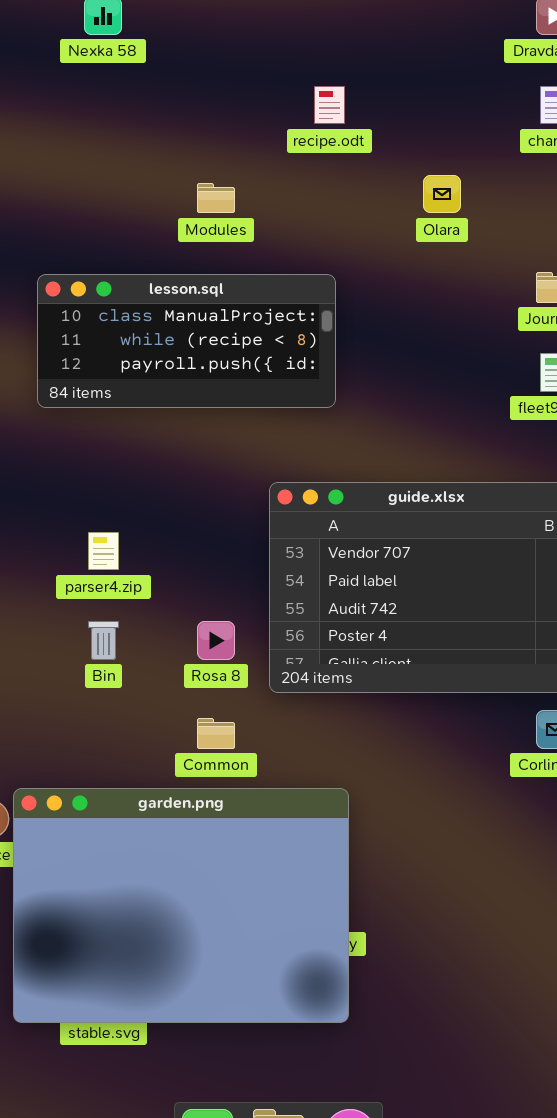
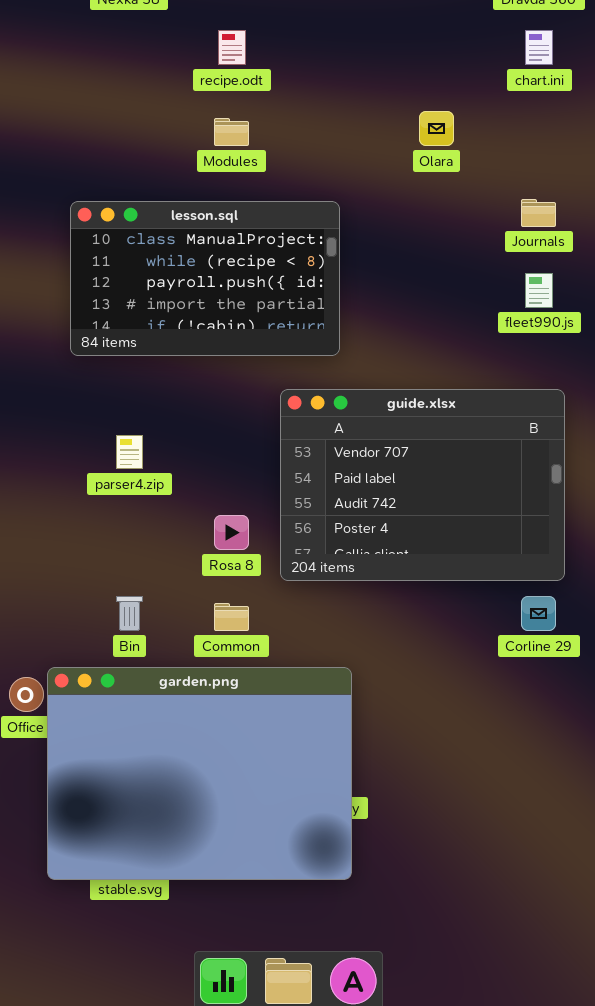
recipe.odt: [314,86,345,124] -> [218,30,246,65], moved
lesson.sql: [37,274,336,408] -> [70,201,340,356], resized
Bin: [88,621,119,660] -> [116,596,143,631], moved

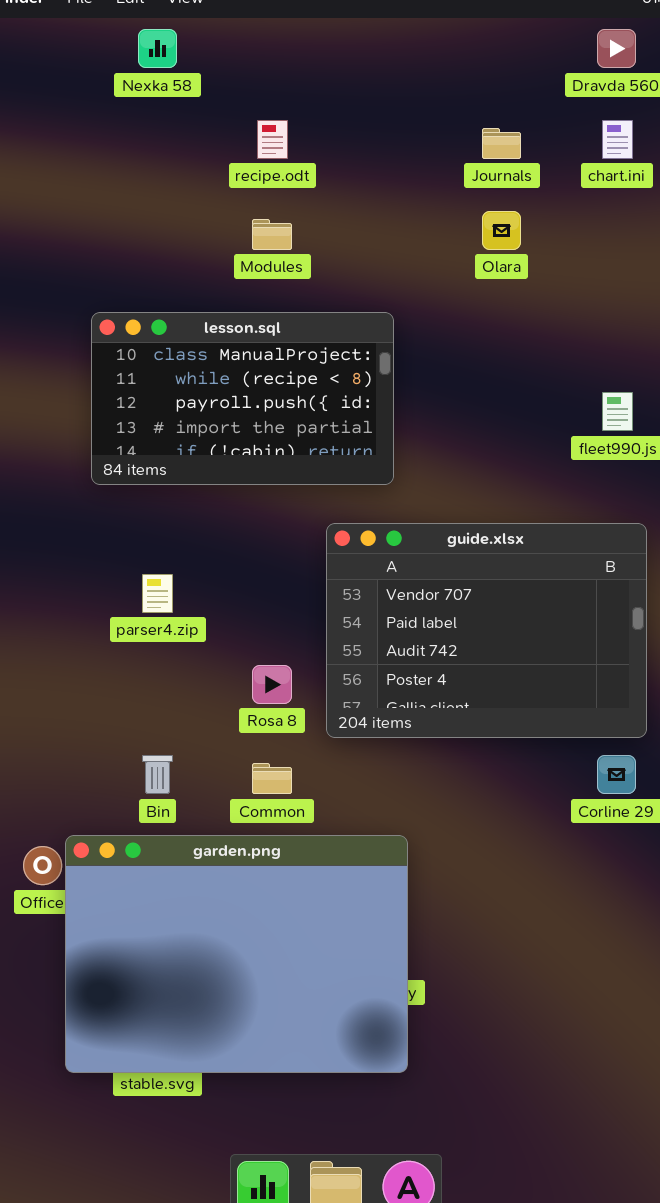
Journals: [521,199,556,227] -> [482,128,521,159], moved

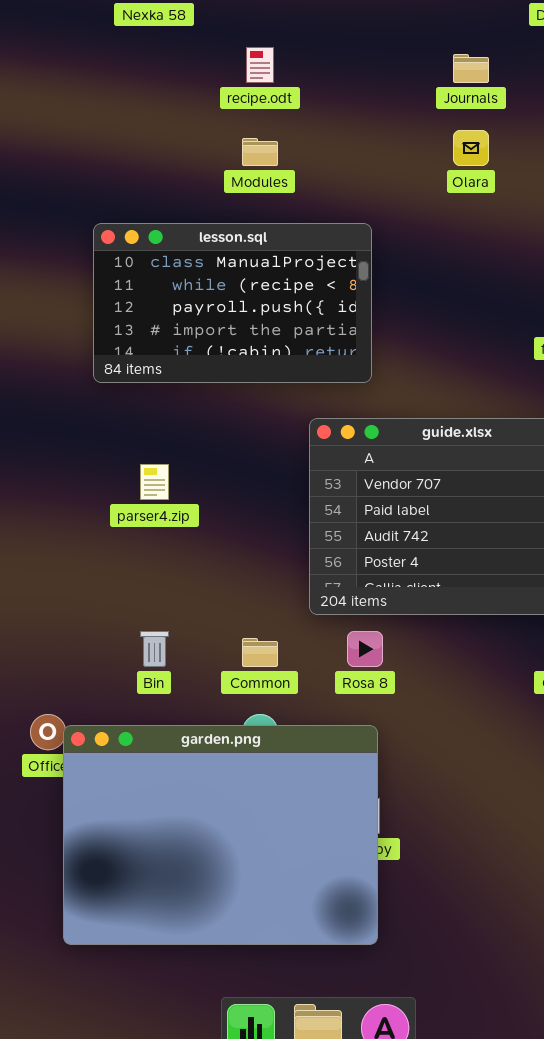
Rosa 8: [252,665,292,704] -> [347,631,383,667], moved
garden.png: [65,835,408,1073] -> [63,725,378,945], moved

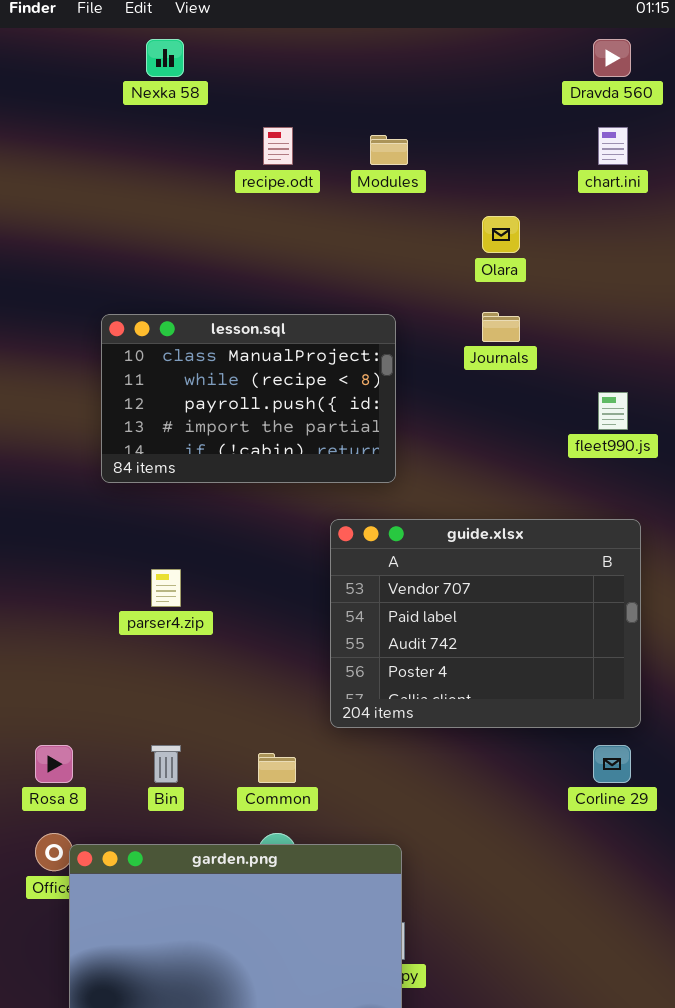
Journals: [453,54,489,83] -> [482,312,520,342], moved
Modules: [242,138,278,166] -> [370,135,408,165], moved
Rosa 8: [347,631,383,667] -> [35,745,73,783], moved

